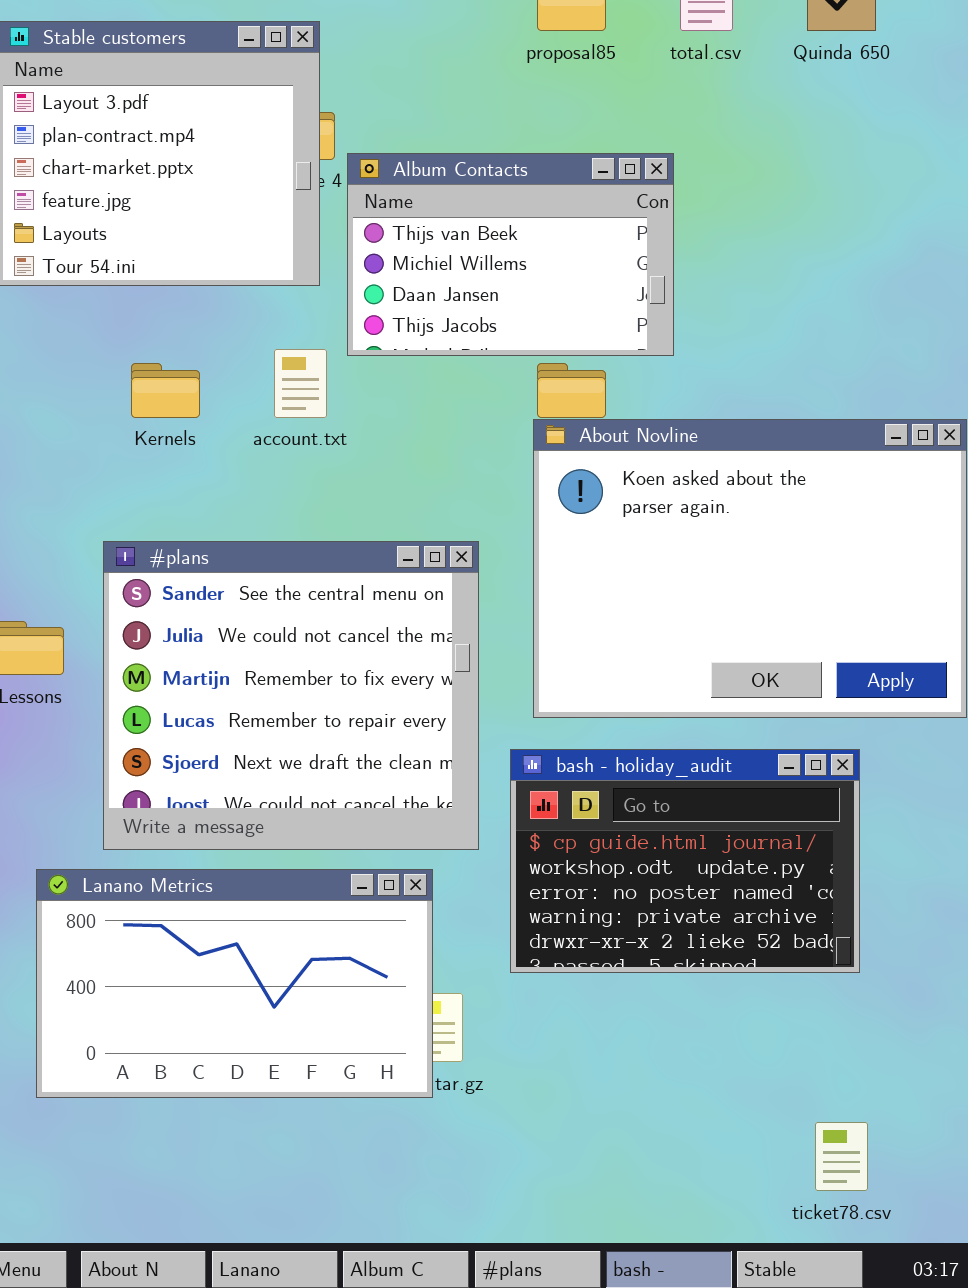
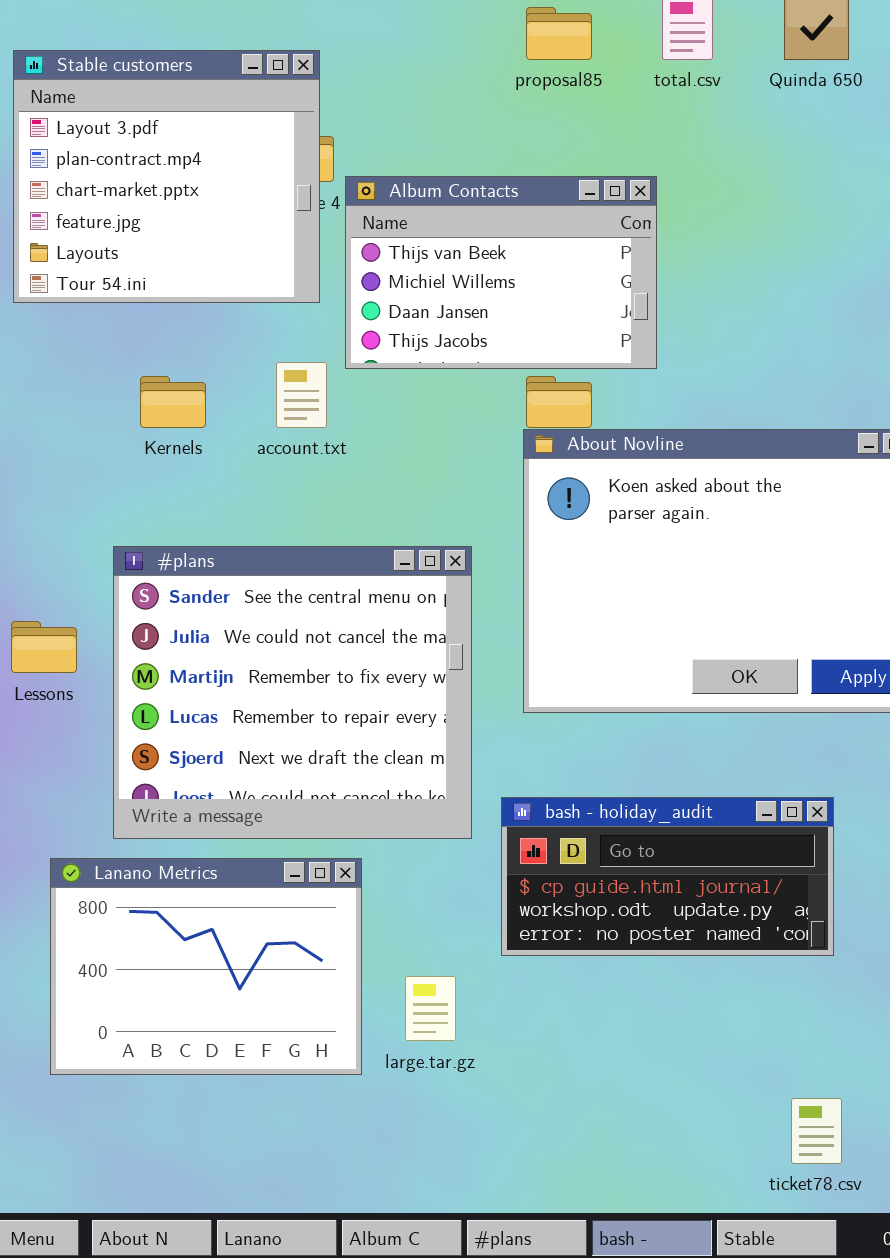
bash - holiday_audit: [510,749,860,973] -> [501,797,834,956], resized
Lanano Metrics: [36,869,433,1098] -> [50,858,362,1075], resized

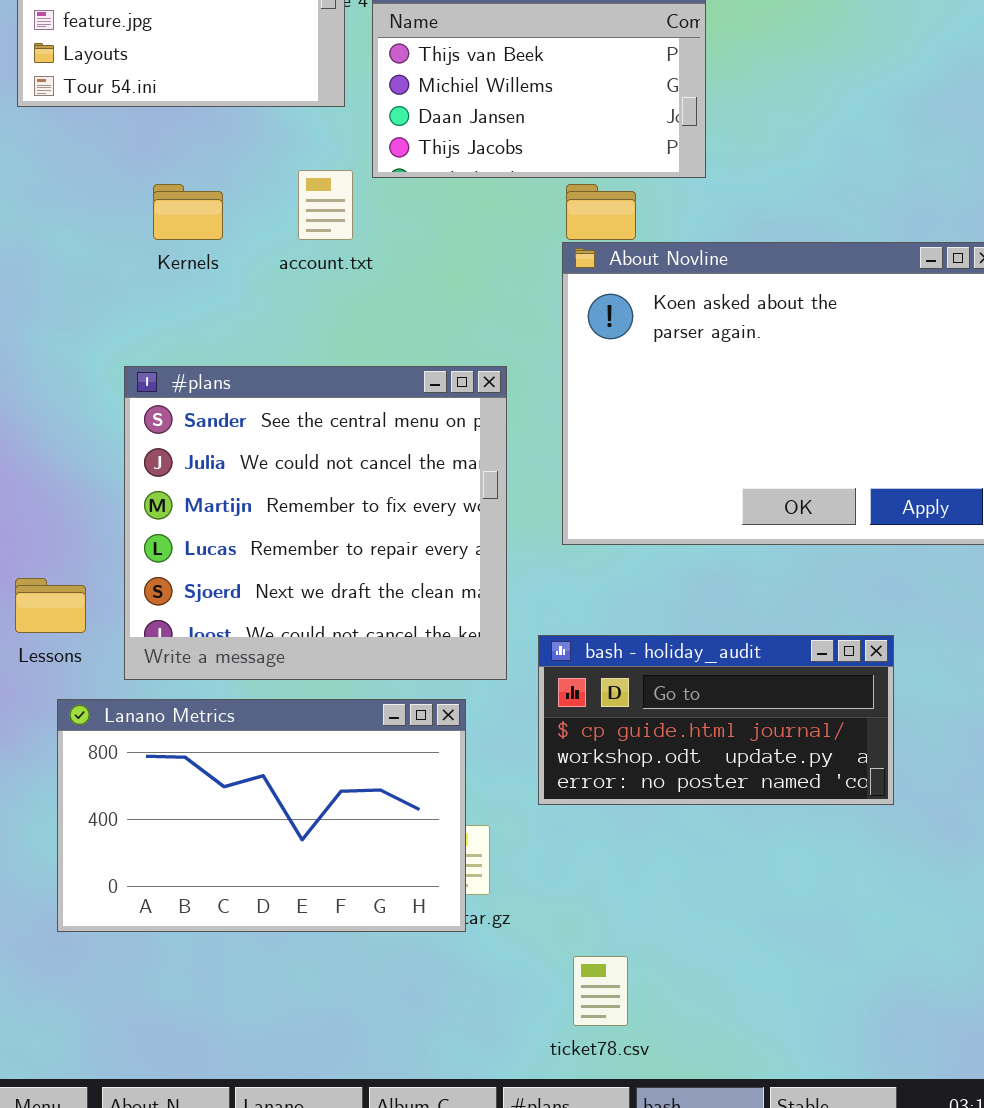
Lessons: [11,621,77,673] -> [15,578,86,633], moved
Lanano Metrics: [50,858,362,1075] -> [57,699,466,932], resized
ticket78.csv: [791,1098,842,1164] -> [573,956,628,1026], moved

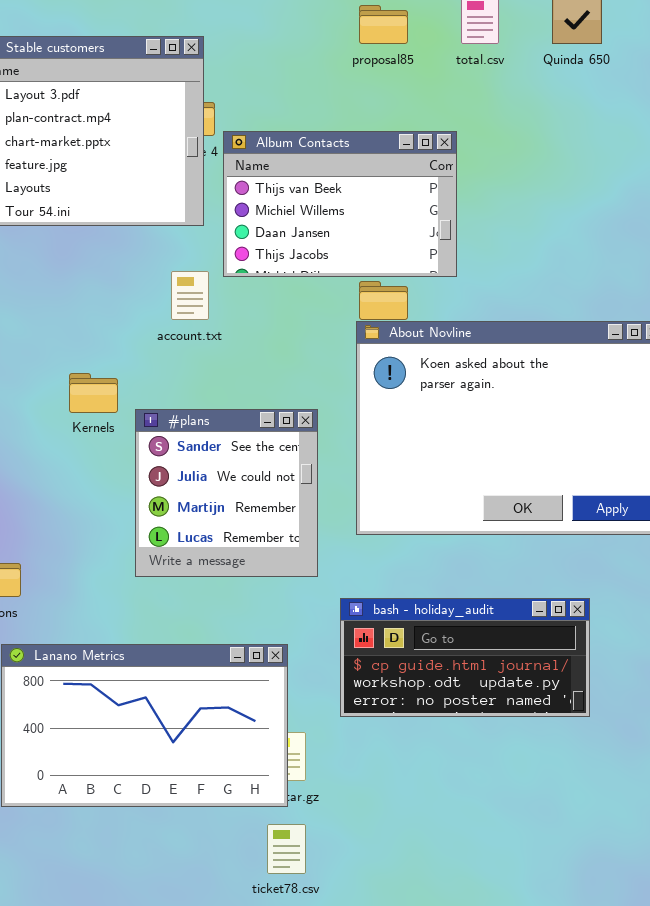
Kernels: [153,184,223,240] -> [69,373,118,413], moved
#plans: [124,366,507,680] -> [135,409,318,577], resized
ticket78.csv: [573,956,628,1026] -> [267,824,306,874], moved

